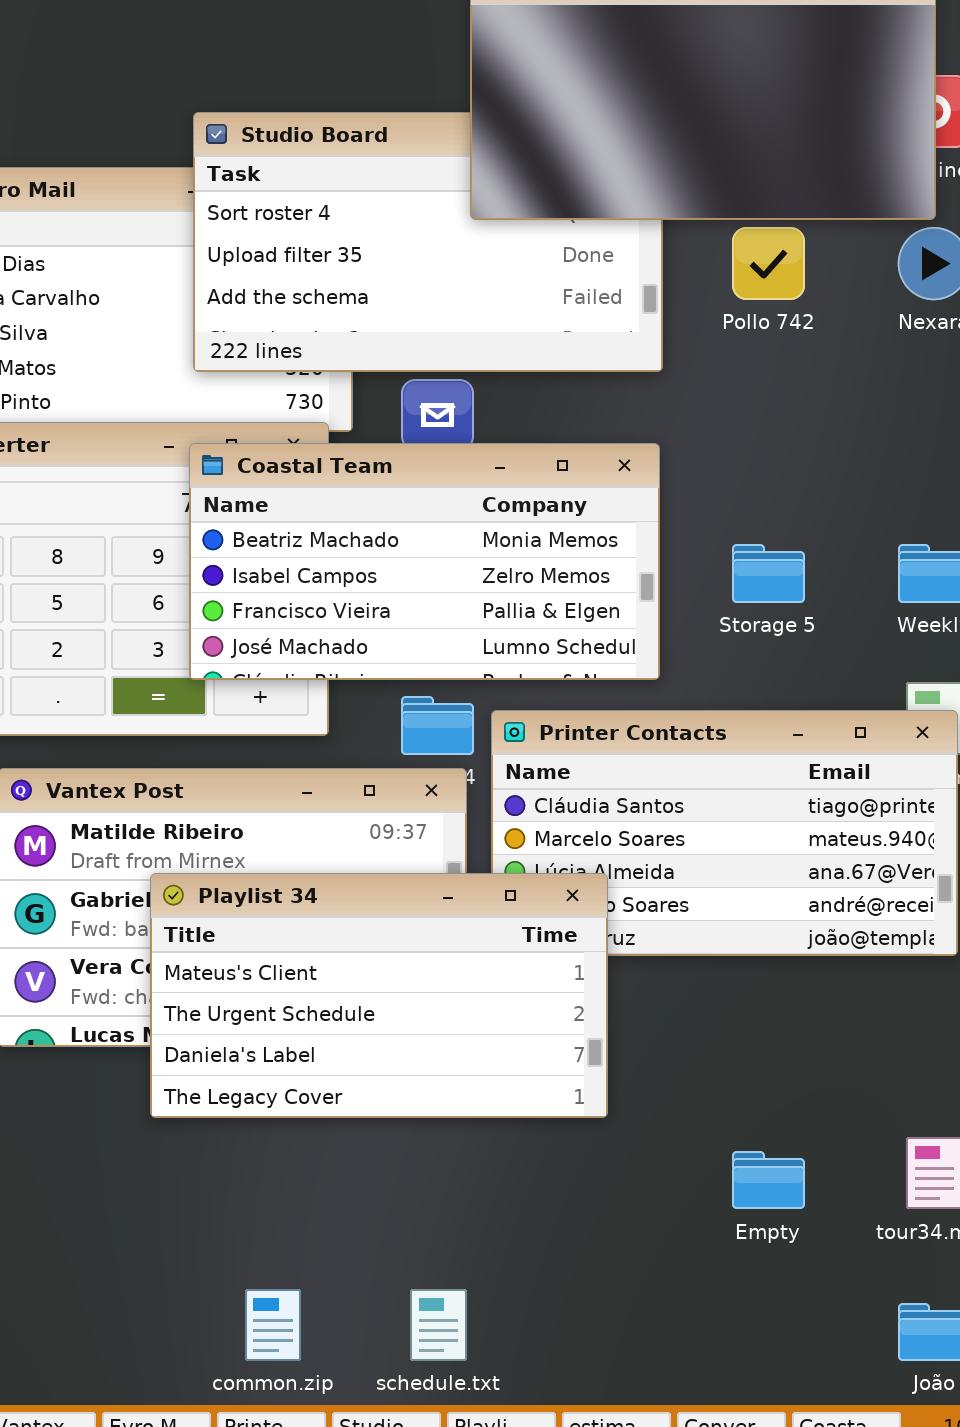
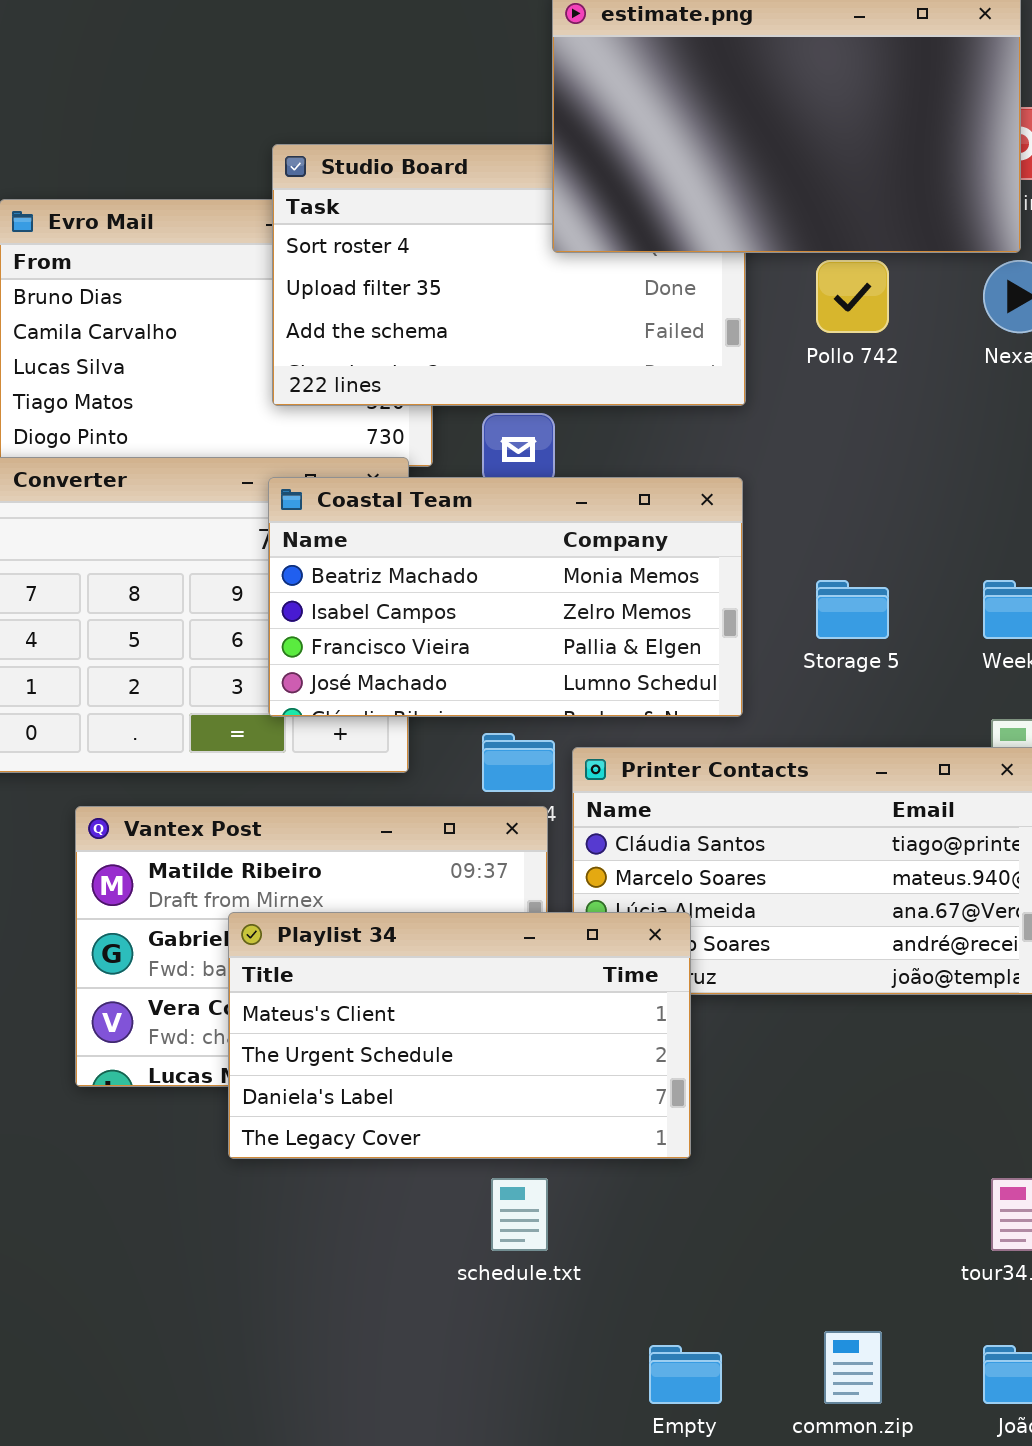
Empty: [732,1151,805,1209] -> [649,1345,722,1404], moved
common.zip: [245,1289,301,1361] -> [824,1331,882,1404], moved
schedule.txt: [410,1289,467,1361] -> [491,1178,548,1251], moved

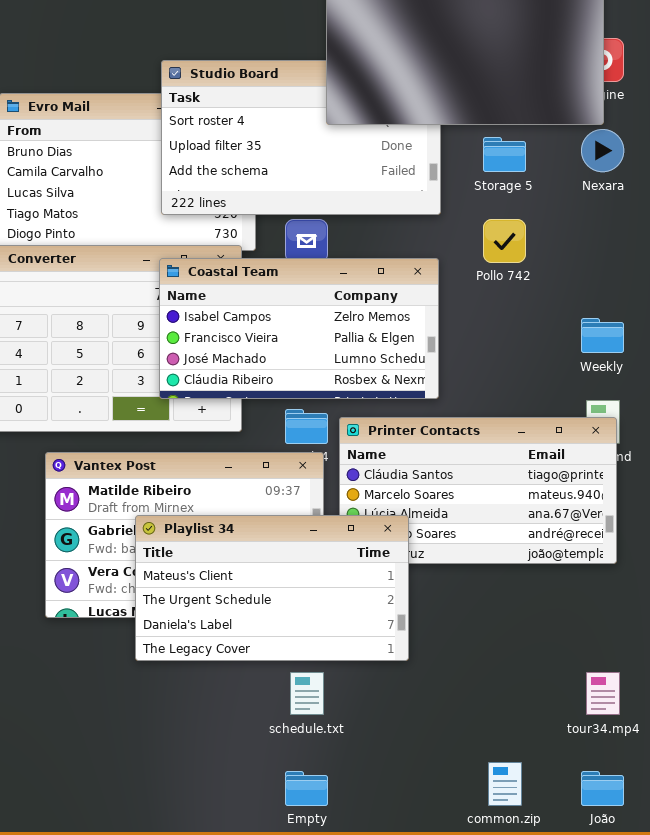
Pollo 742: [816,260,889,333] -> [483,219,526,263], moved
Coastal Team: [268,477,743,717] -> [159,258,439,399], scrolled down 1 row
Storage 5: [816,580,889,639] -> [483,137,526,172], moved
Empty: [649,1345,722,1404] -> [285,771,328,806], moved

